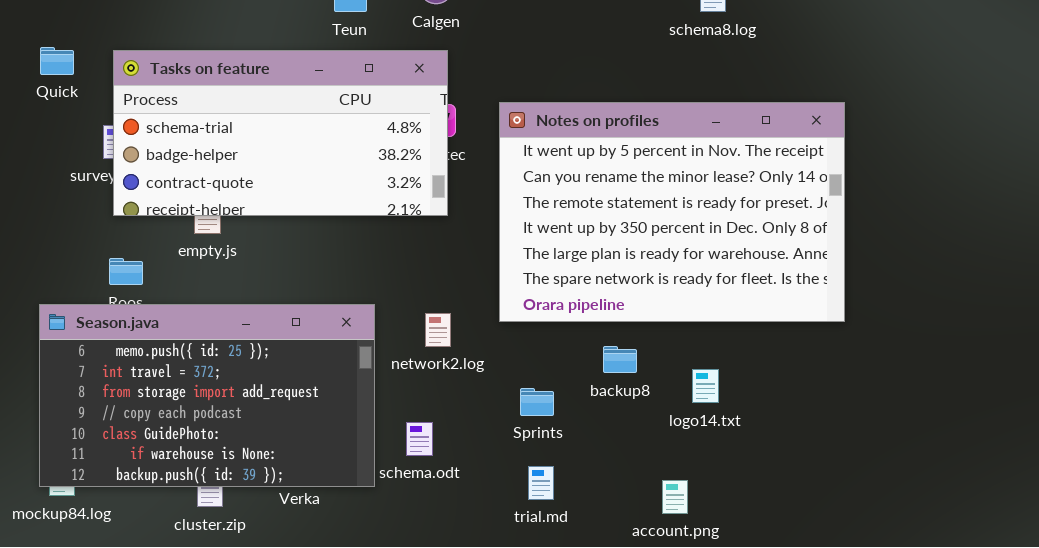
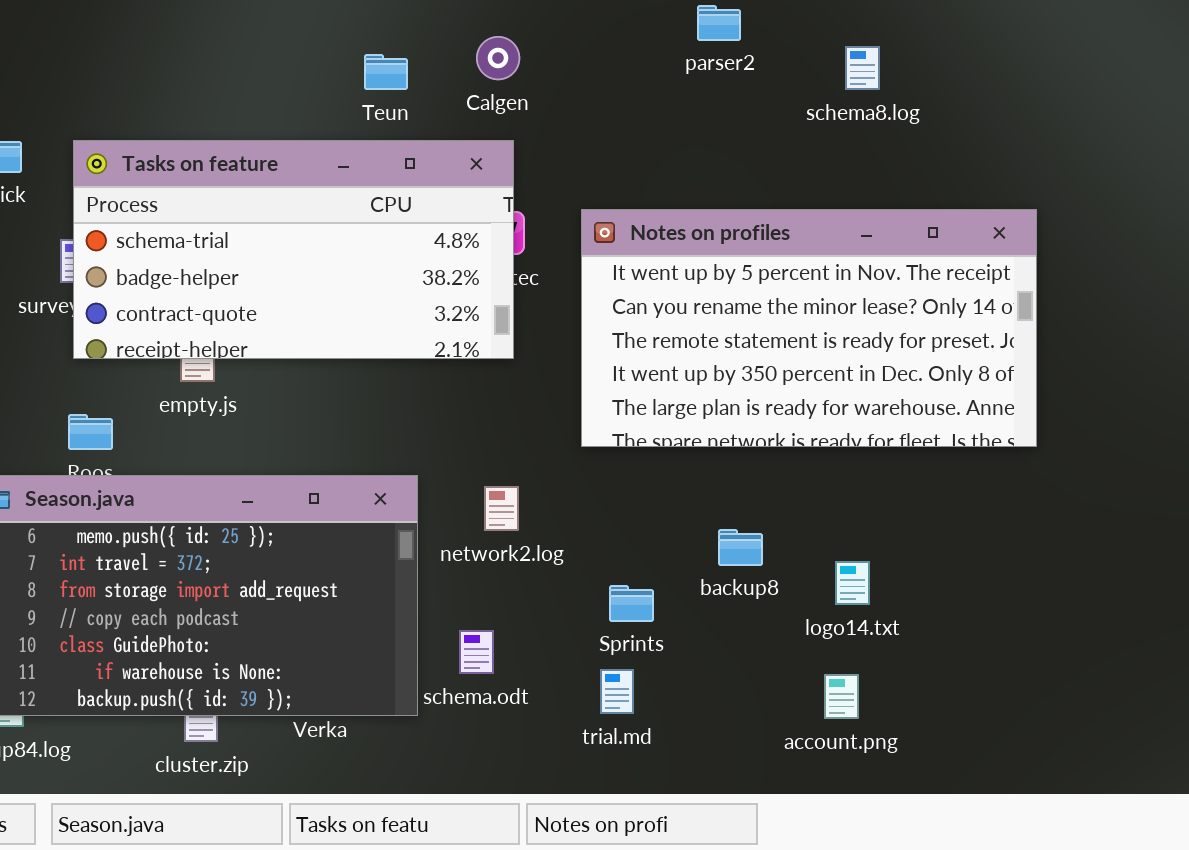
Notes on profiles: [499,102,845,322] -> [581,209,1037,447], resized
trial.md: [528,466,554,500] -> [600,669,634,714], moved
account.png: [662,480,688,514] -> [824,674,859,719], moved

